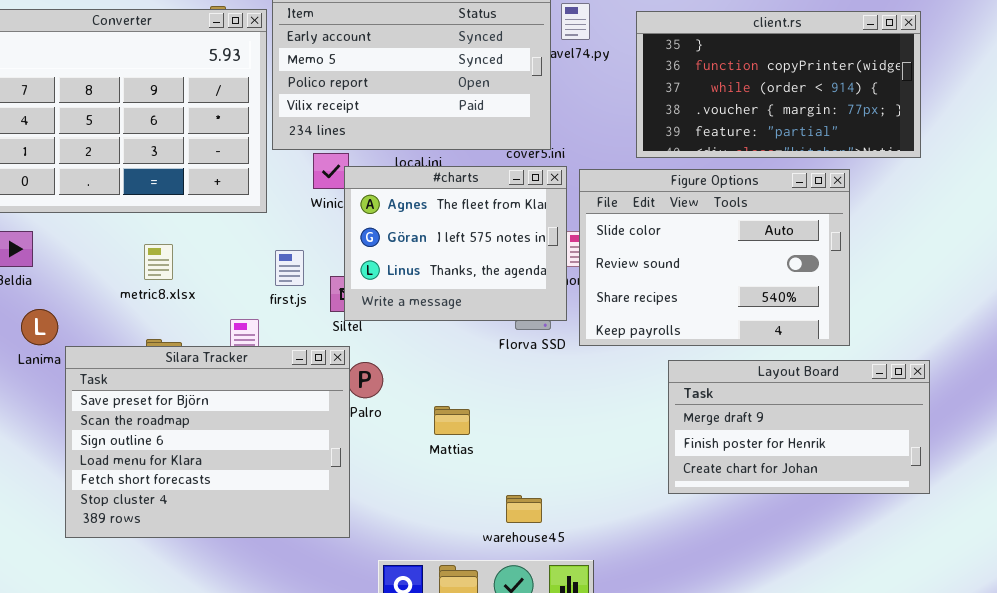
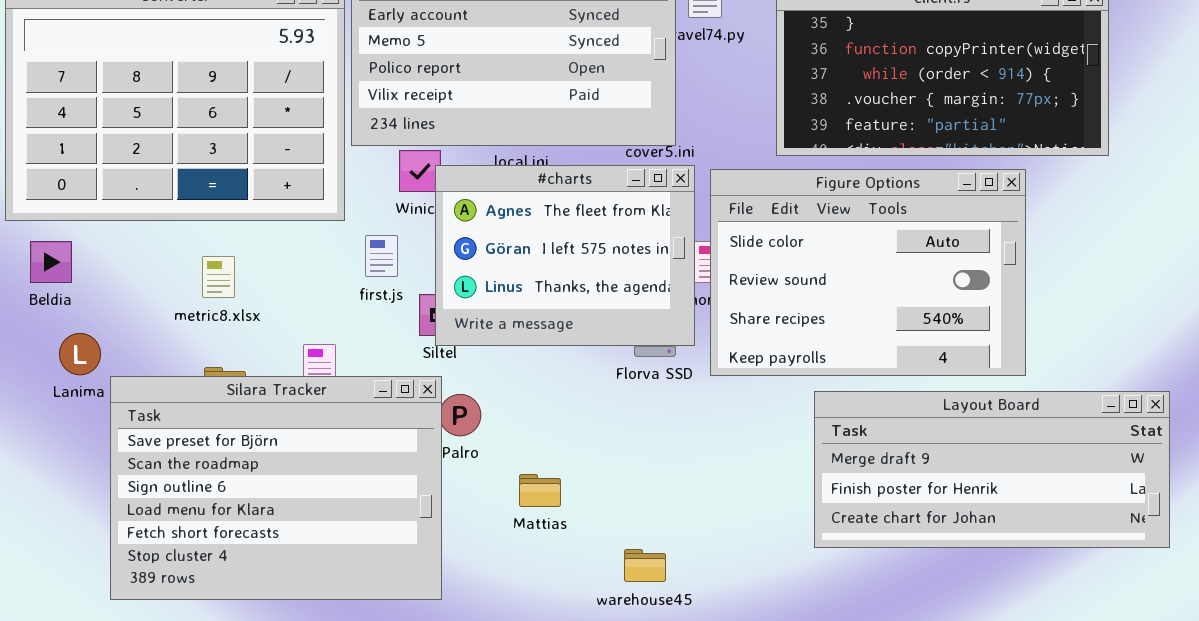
first.js: [275,250,304,286] -> [365,235,398,277], moved
Layout Board: [668,360,930,494] -> [814,391,1170,548], resized
Mattias: [434,406,470,435] -> [519,474,561,507], moved

